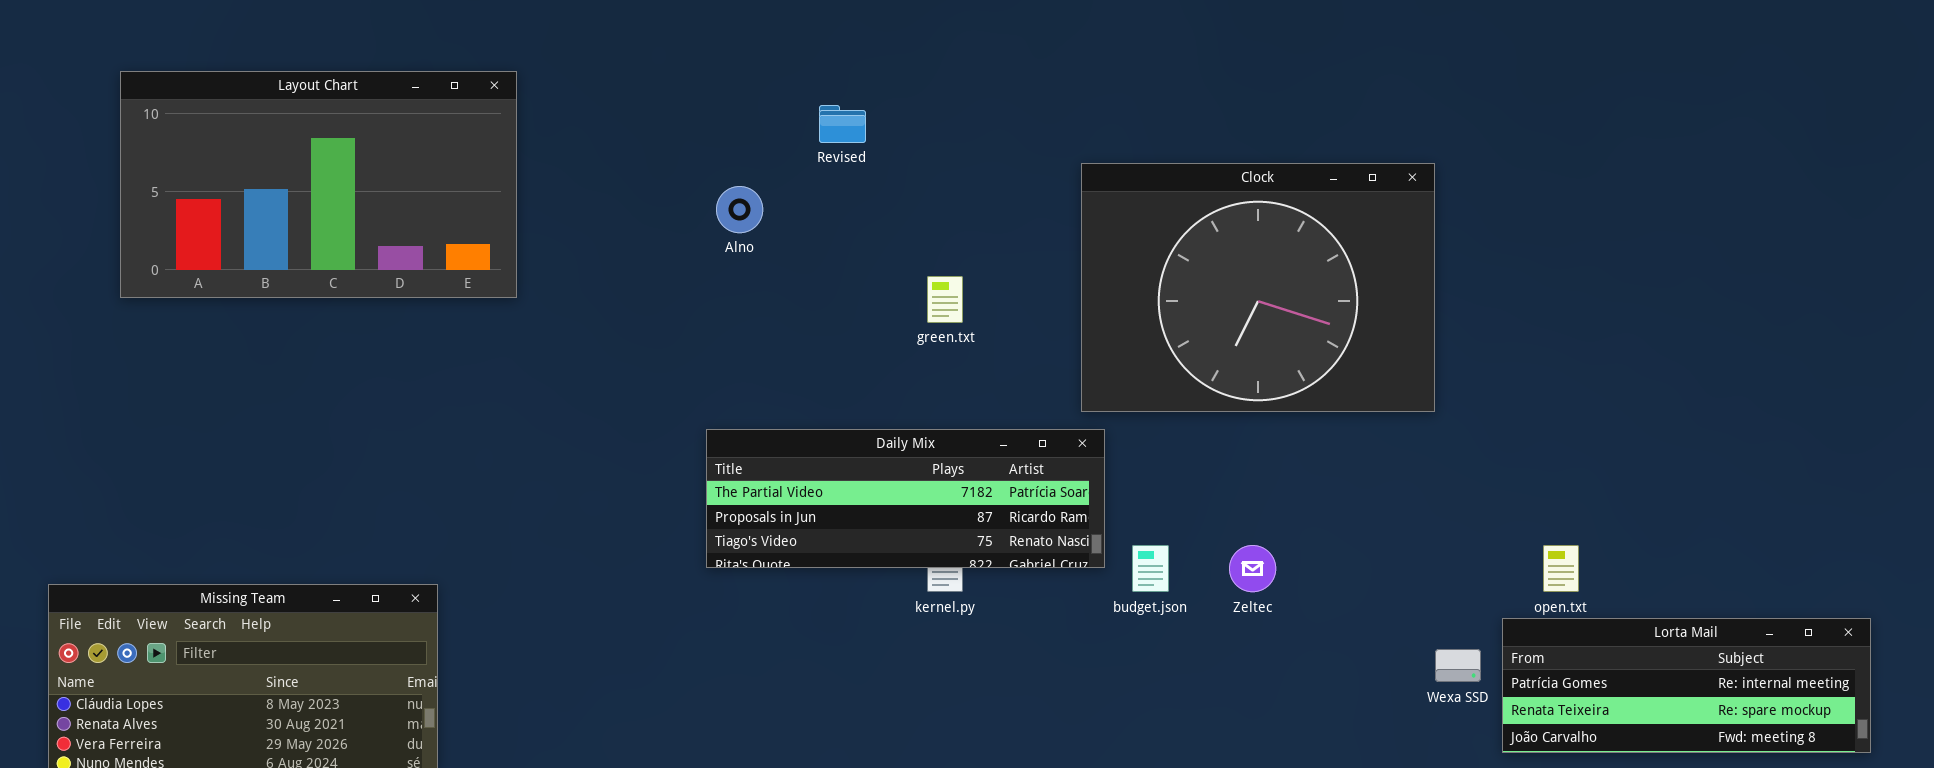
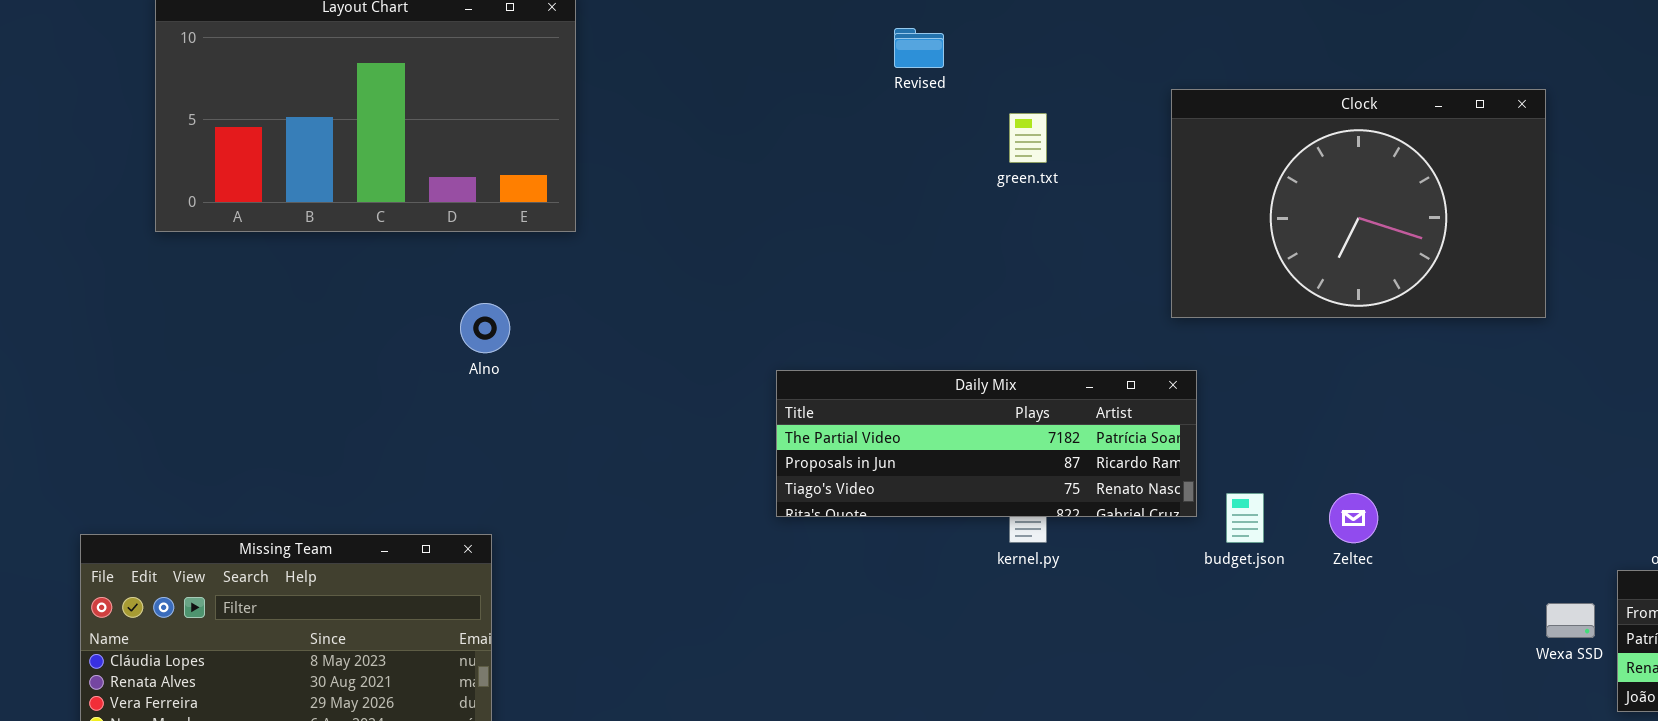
Clock: [1081,163,1435,412] -> [1171,89,1546,318], resized
Alno: [716,186,763,233] -> [460,303,510,353], moved
green.txt: [927,276,963,323] -> [1009,113,1047,163], moved

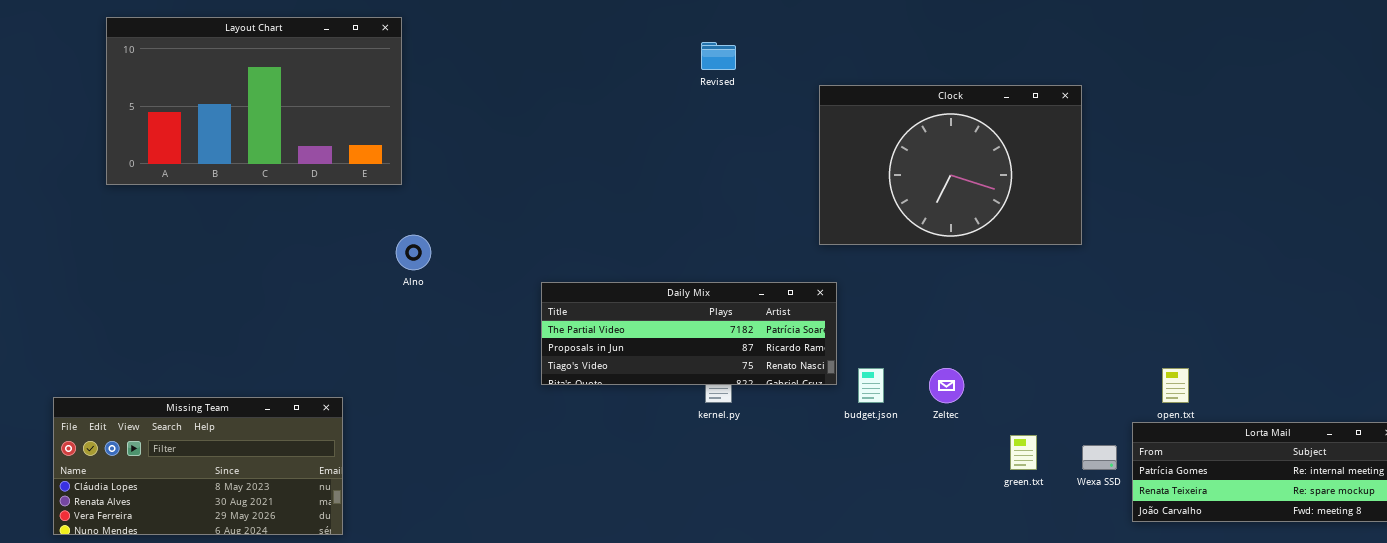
Revised: [894,28,944,68] -> [701,42,736,70], moved
green.txt: [1009,113,1047,163] -> [1010,435,1037,470], moved
Alno: [460,303,510,353] -> [396,235,431,270], moved

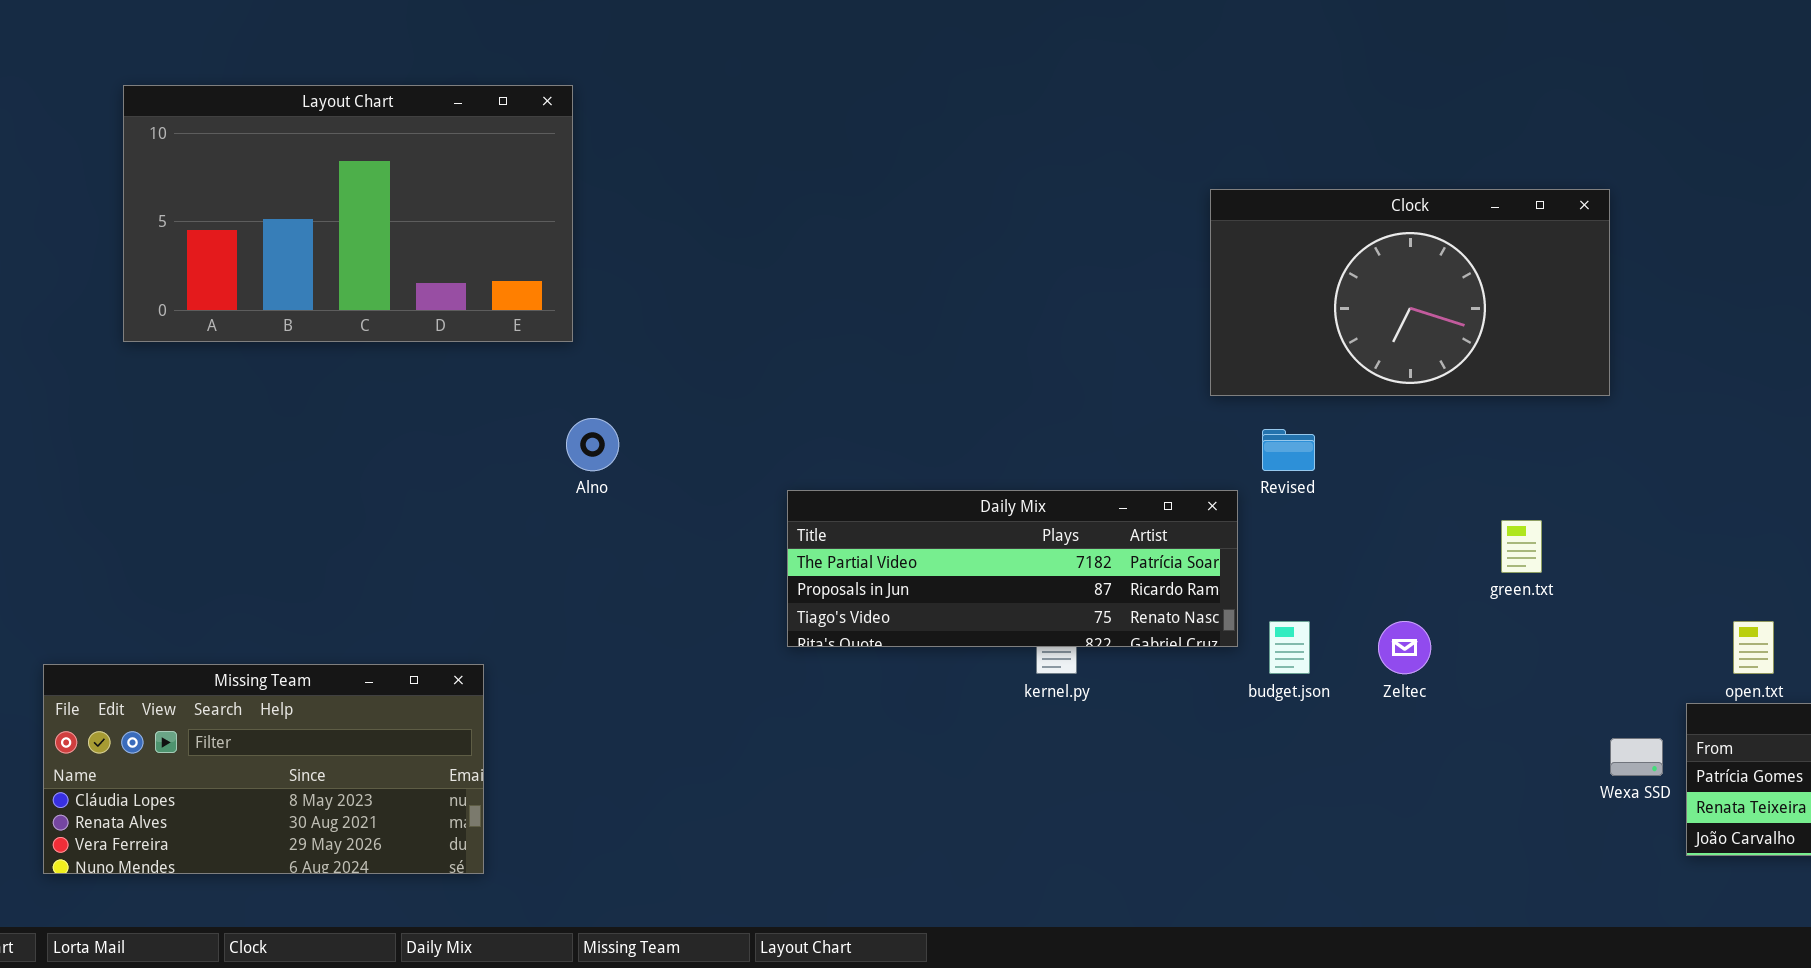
Revised: [701,42,736,70] -> [1262,429,1315,471], moved
Clock: [819,85,1082,245] -> [1210,189,1610,396], resized
green.txt: [1010,435,1037,470] -> [1501,520,1542,573], moved

